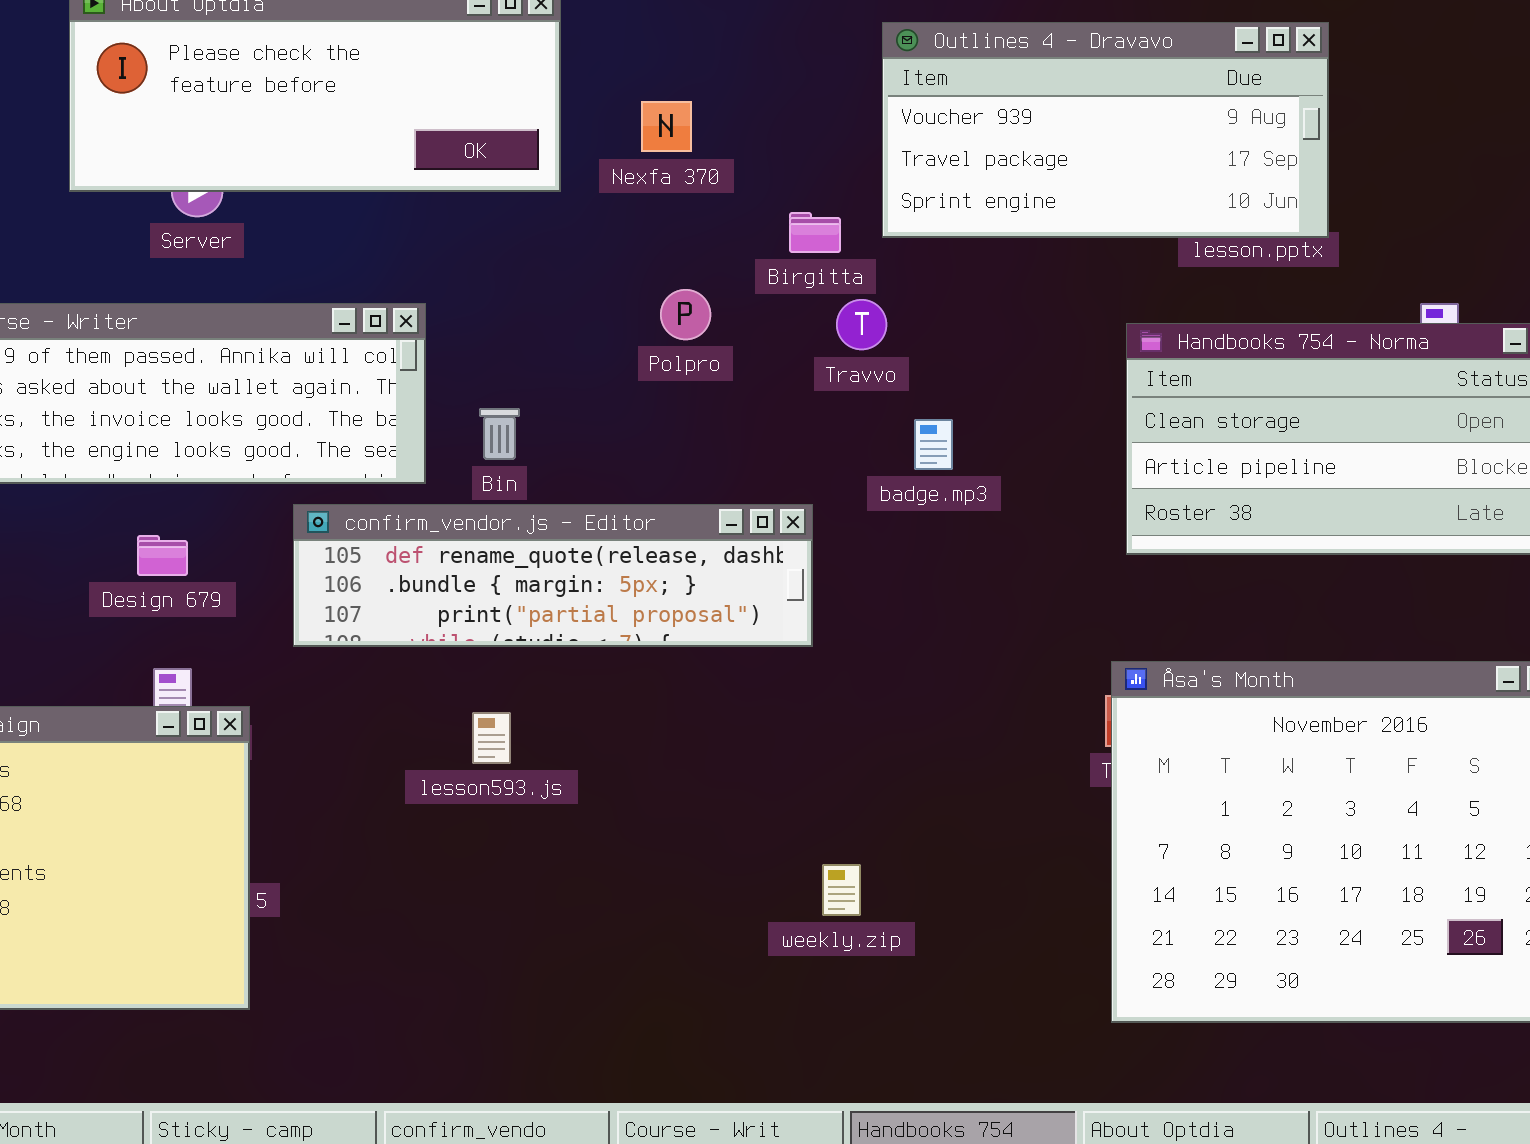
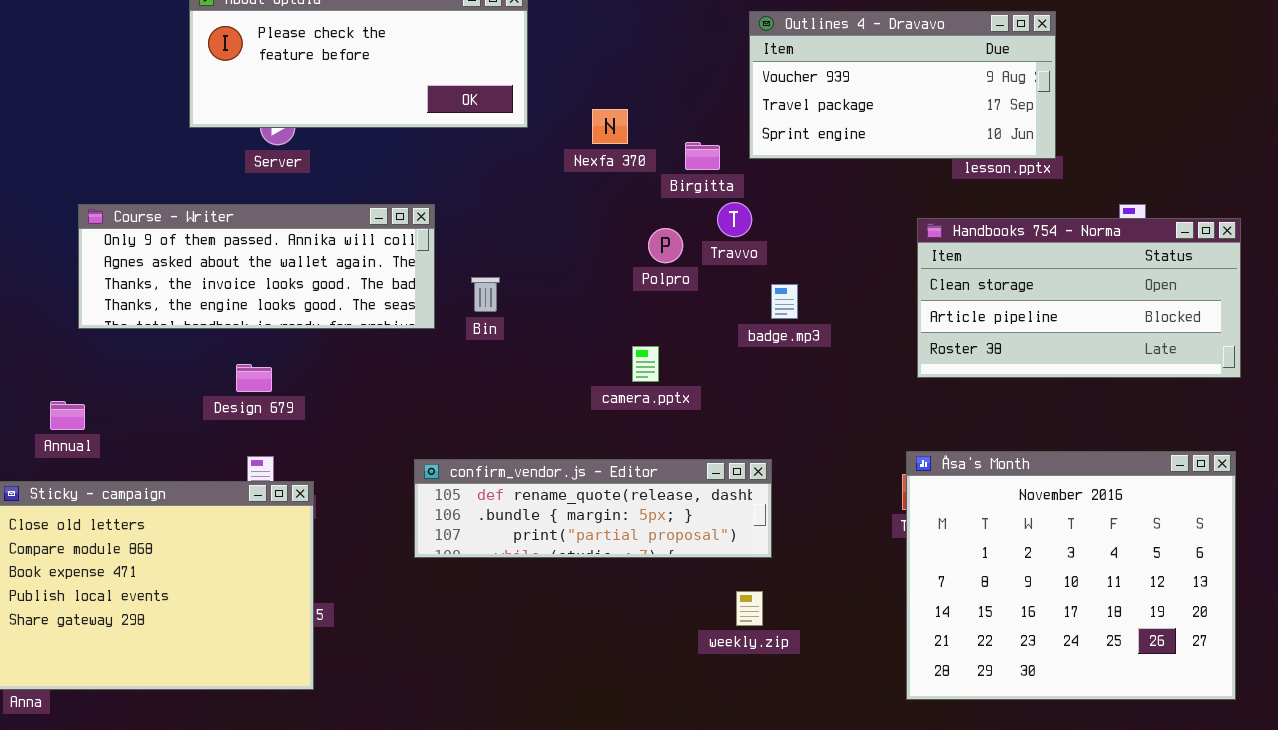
Nexfa 370: [641,101,692,152] -> [592,109,628,144], moved
Polpro: [660,289,711,340] -> [648,228,683,263], moved
confirm_vendor.js - Editor: [293,504,813,647] -> [414,459,772,558], moved
weekly.zip: [822,864,861,916] -> [736,591,763,626], moved

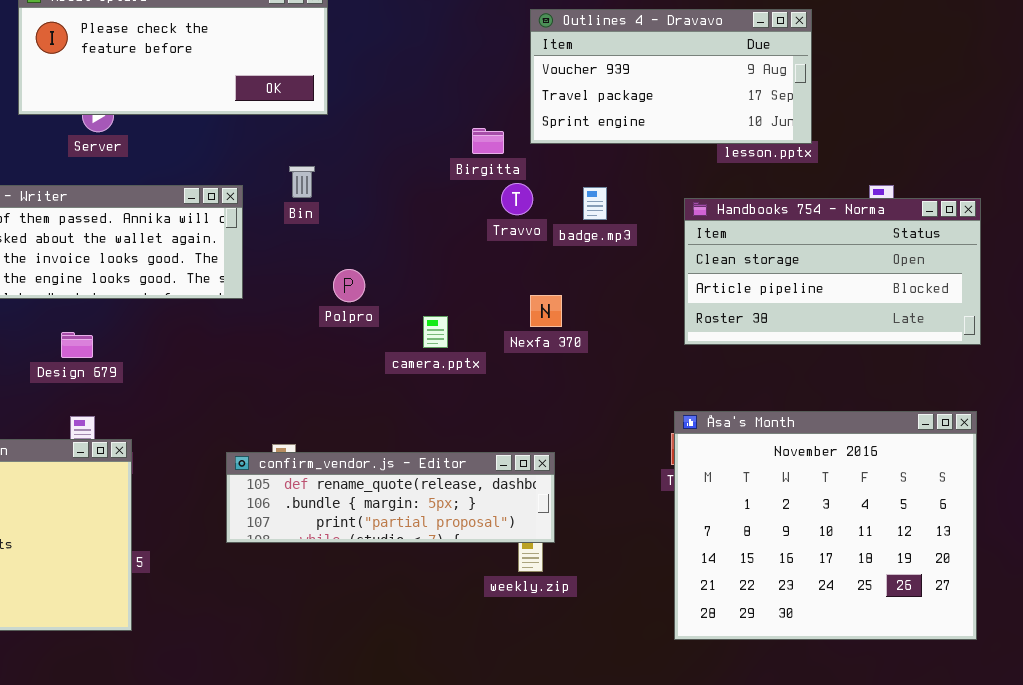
Nexfa 370: [592,109,628,144] -> [530,295,562,327], moved
Polpro: [648,228,683,263] -> [333,269,365,302], moved
Bin: [471,277,500,312] -> [289,166,315,198], moved
badge.mp3: [771,284,798,319] -> [583,187,607,220], moved
confirm_vendor.js - Editor: [414,459,772,558] -> [226,452,555,543], moved

